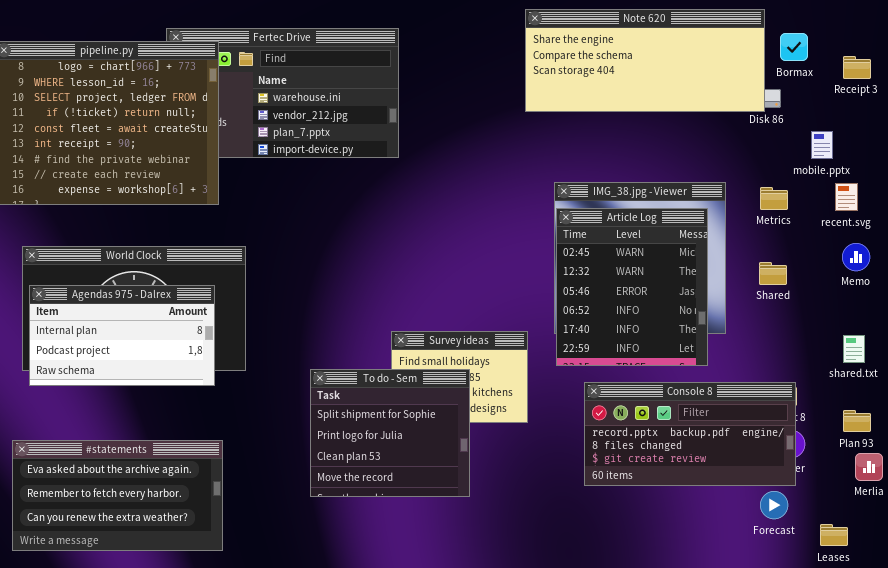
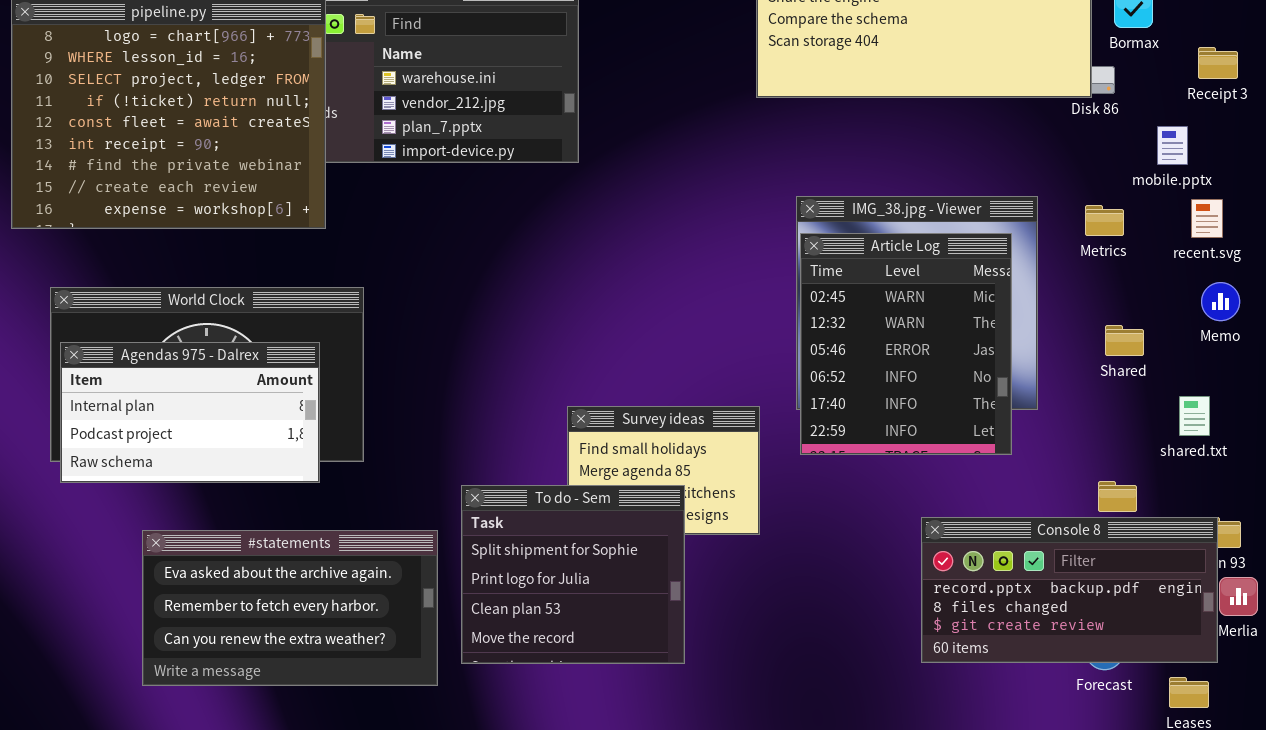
Receipt 3: [843,56,871,79] -> [1198,47,1238,79], moved
Shared: [759,262,787,285] -> [1105,325,1144,356], moved
shared.txt: [843,335,865,363] -> [1179,396,1210,436], moved
To do - Sem: [310,369,470,497] -> [461,485,685,664], moved
Console 8: [584,382,796,486] -> [921,517,1218,663], moved
#statements: [12,440,223,551] -> [142,530,438,686], moved

